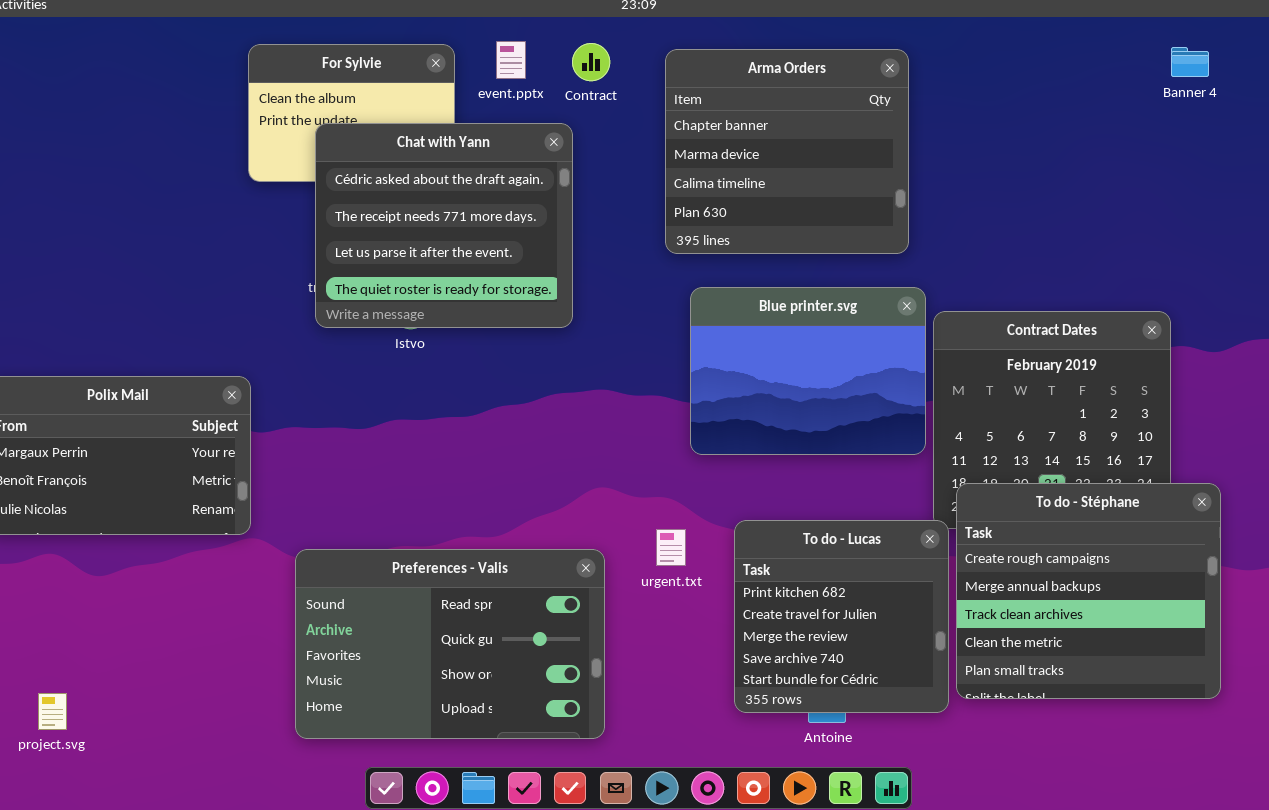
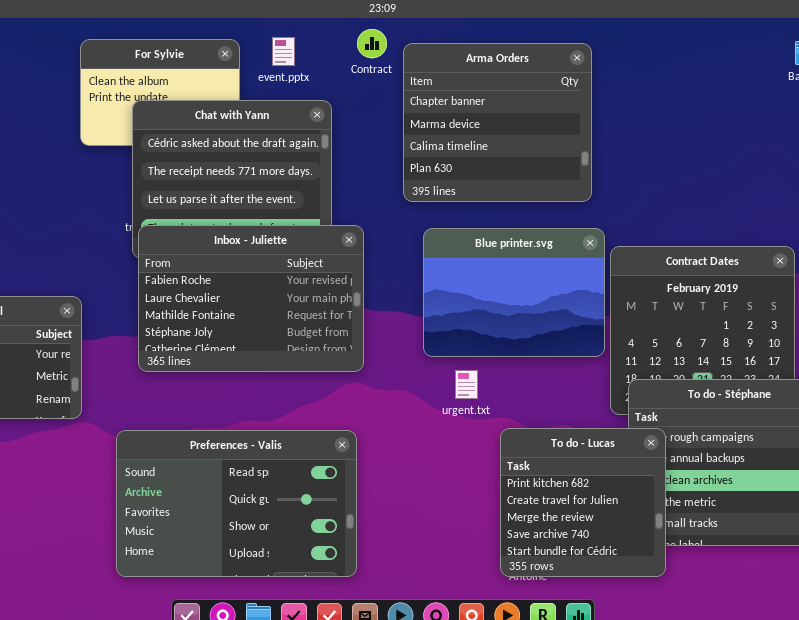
Contract: [572,43,610,81] -> [357,29,387,58], moved
Inbox - Juliette: none -> [138,225,364,372], opened
To do - Lucas: [734,520,949,713] -> [500,428,666,577], moved
urgent.txt: [656,529,686,566] -> [455,370,478,399], moved

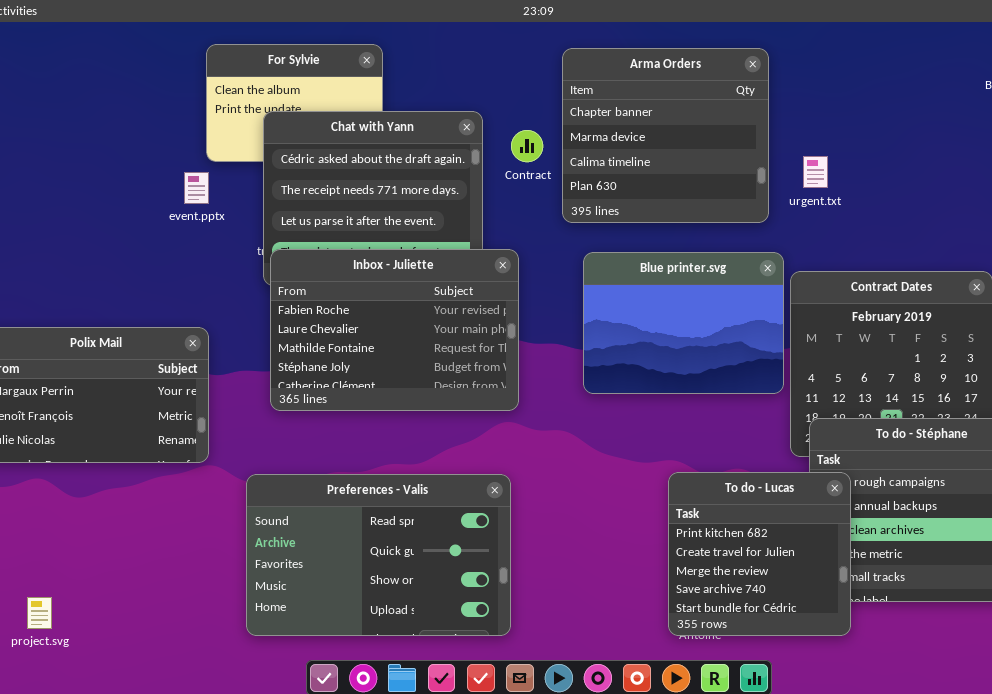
Contract: [357,29,387,58] -> [511,130,543,162], moved
event.pptx: [272,37,295,66] -> [184,172,209,204], moved
urgent.txt: [455,370,478,399] -> [803,156,828,188], moved

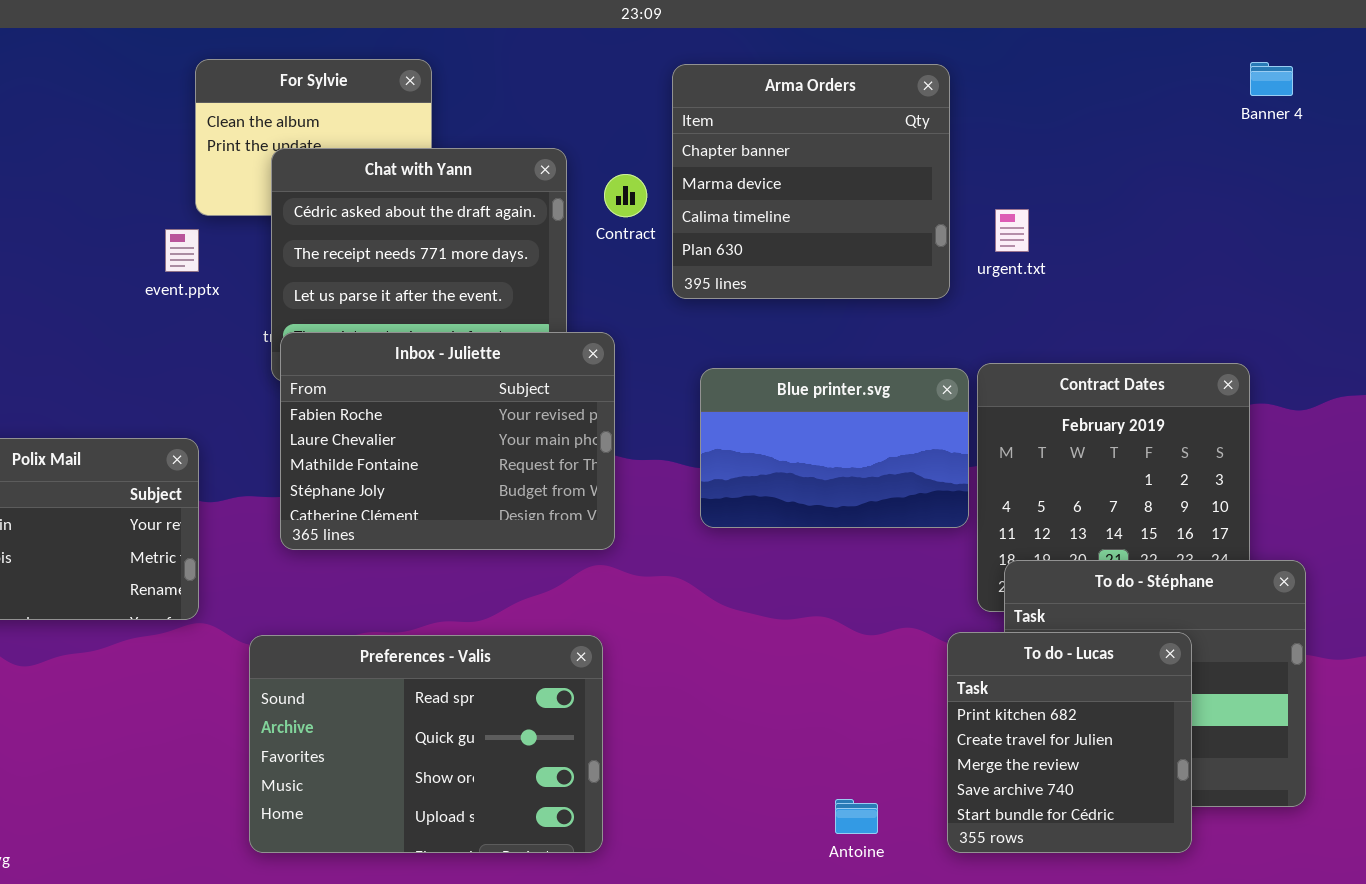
Blue printer.svg: [583,252,784,394] -> [700,368,969,528], resized
To do - Lucas: [668,472,851,636] -> [947,632,1192,853], moved

